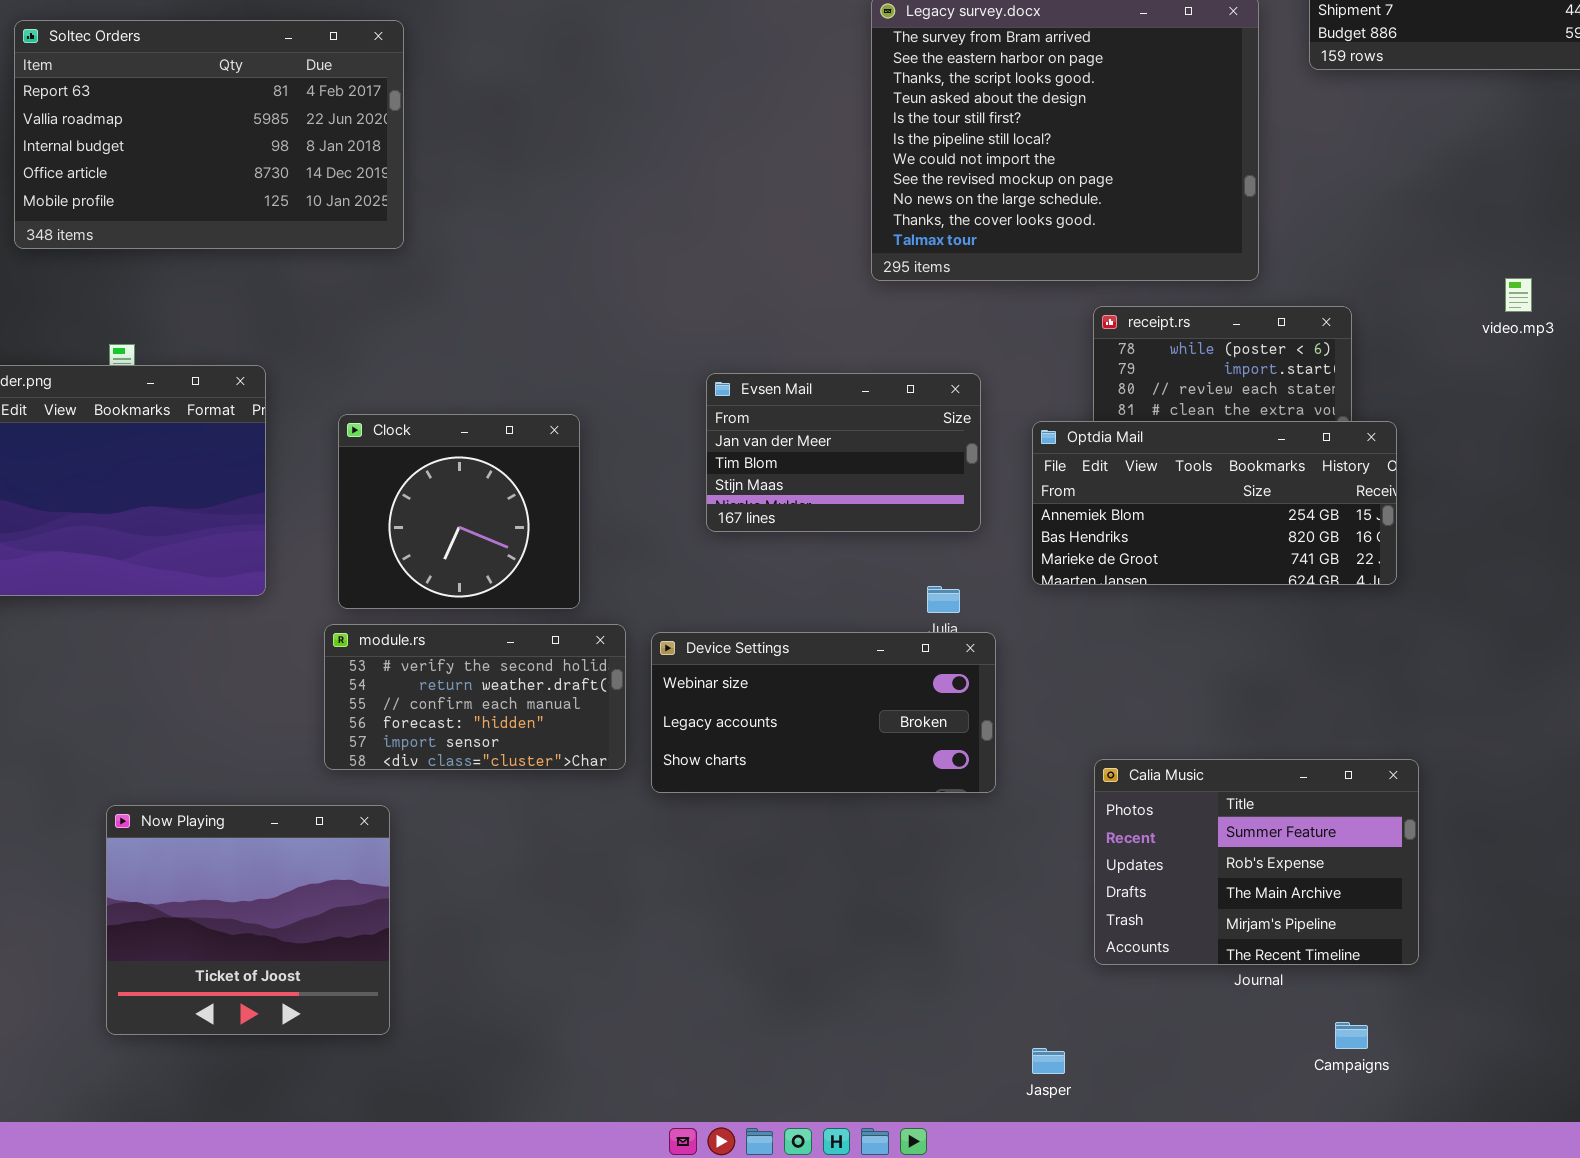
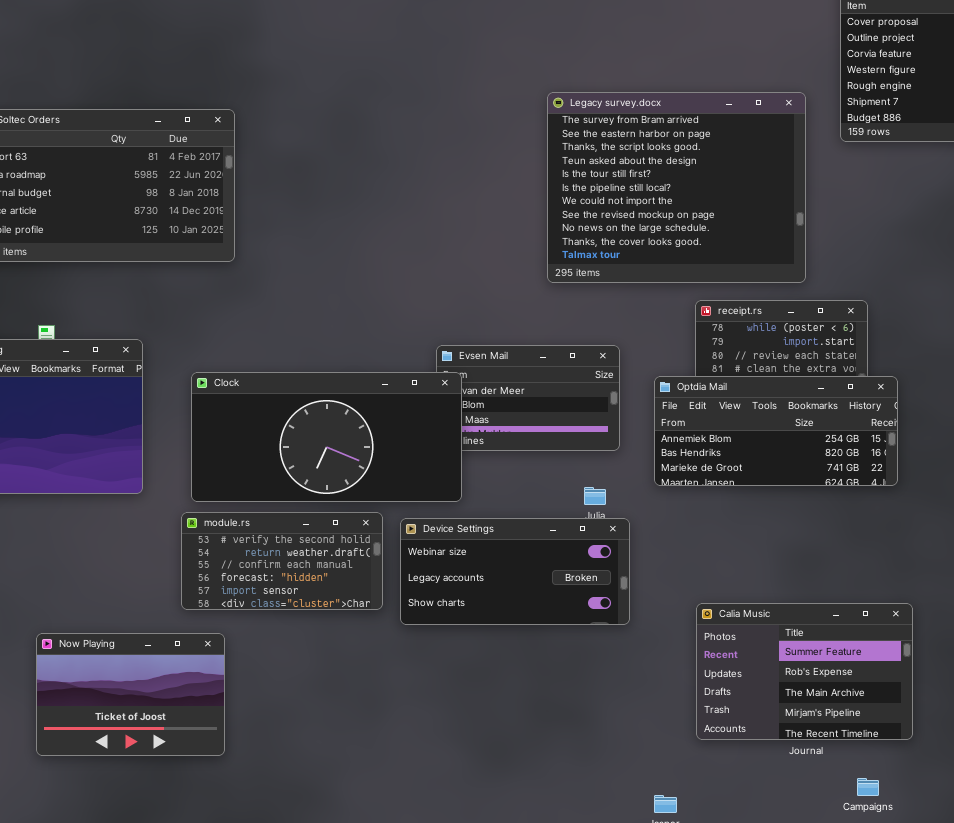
Clock: [338,414,580,609] -> [191,372,462,502], resized
Now Playing: [106,805,390,1035] -> [36,633,225,756], resized

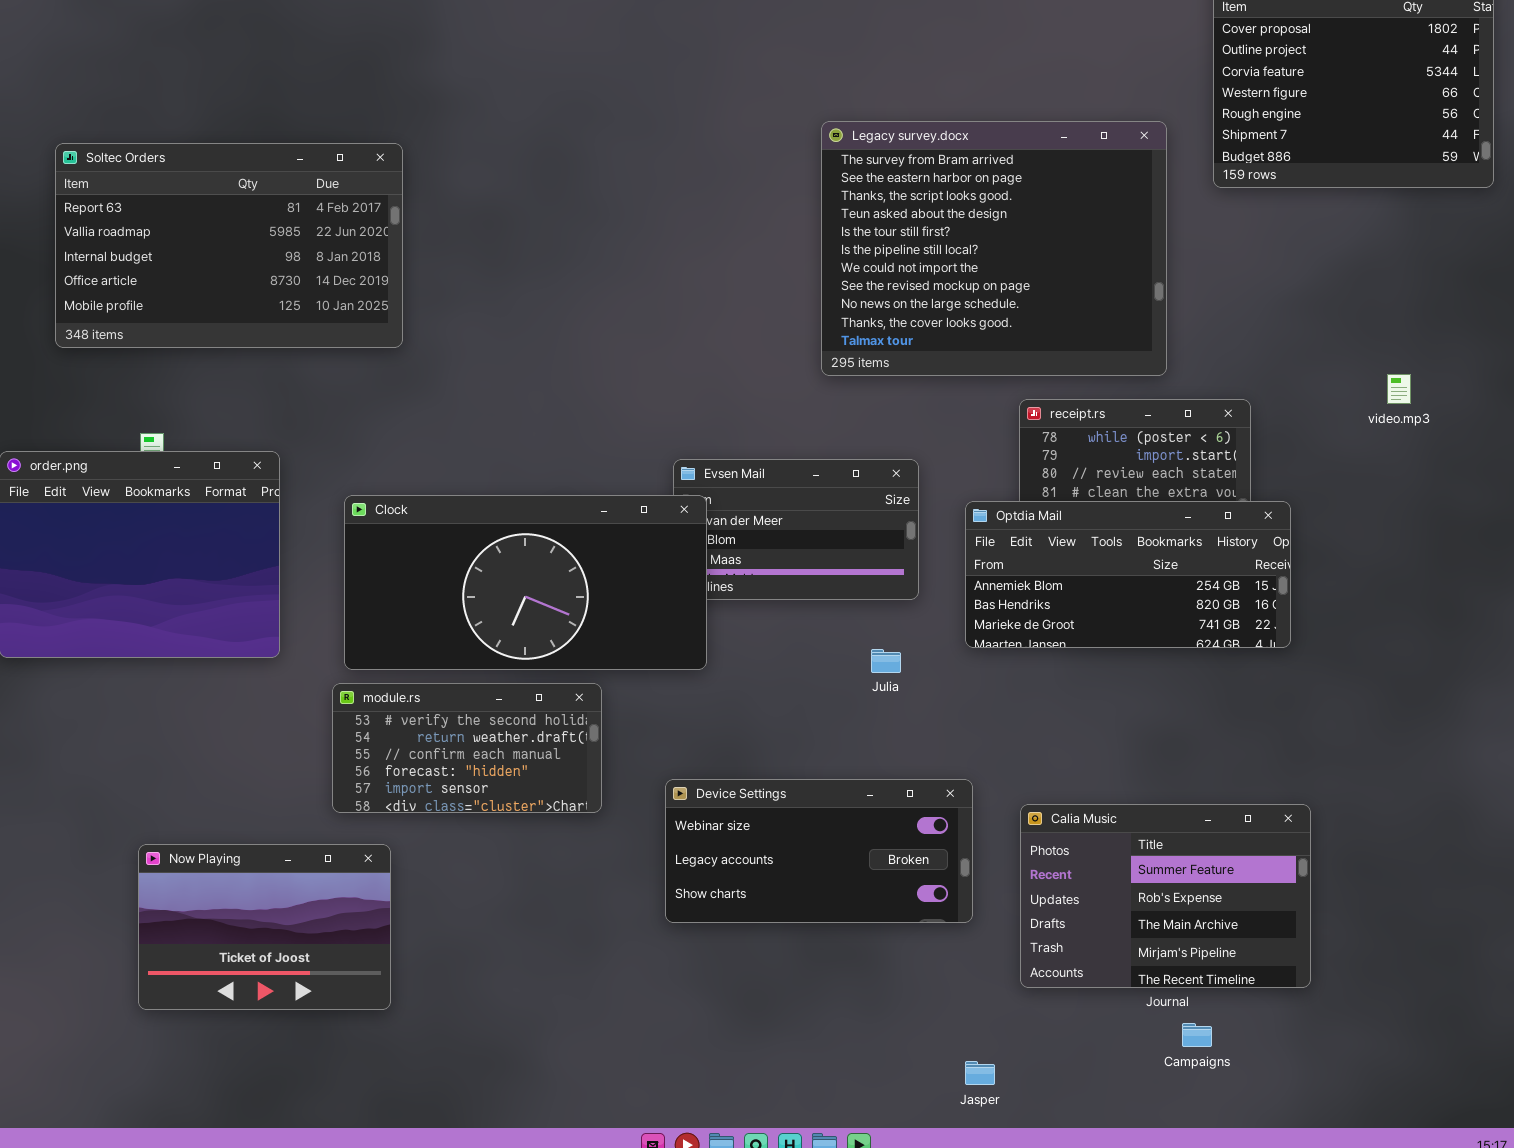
Device Settings: [400,518,630,625] -> [665,779,973,923], moved
Campaigns: [857,778,879,796] -> [1182,1023,1212,1047], moved

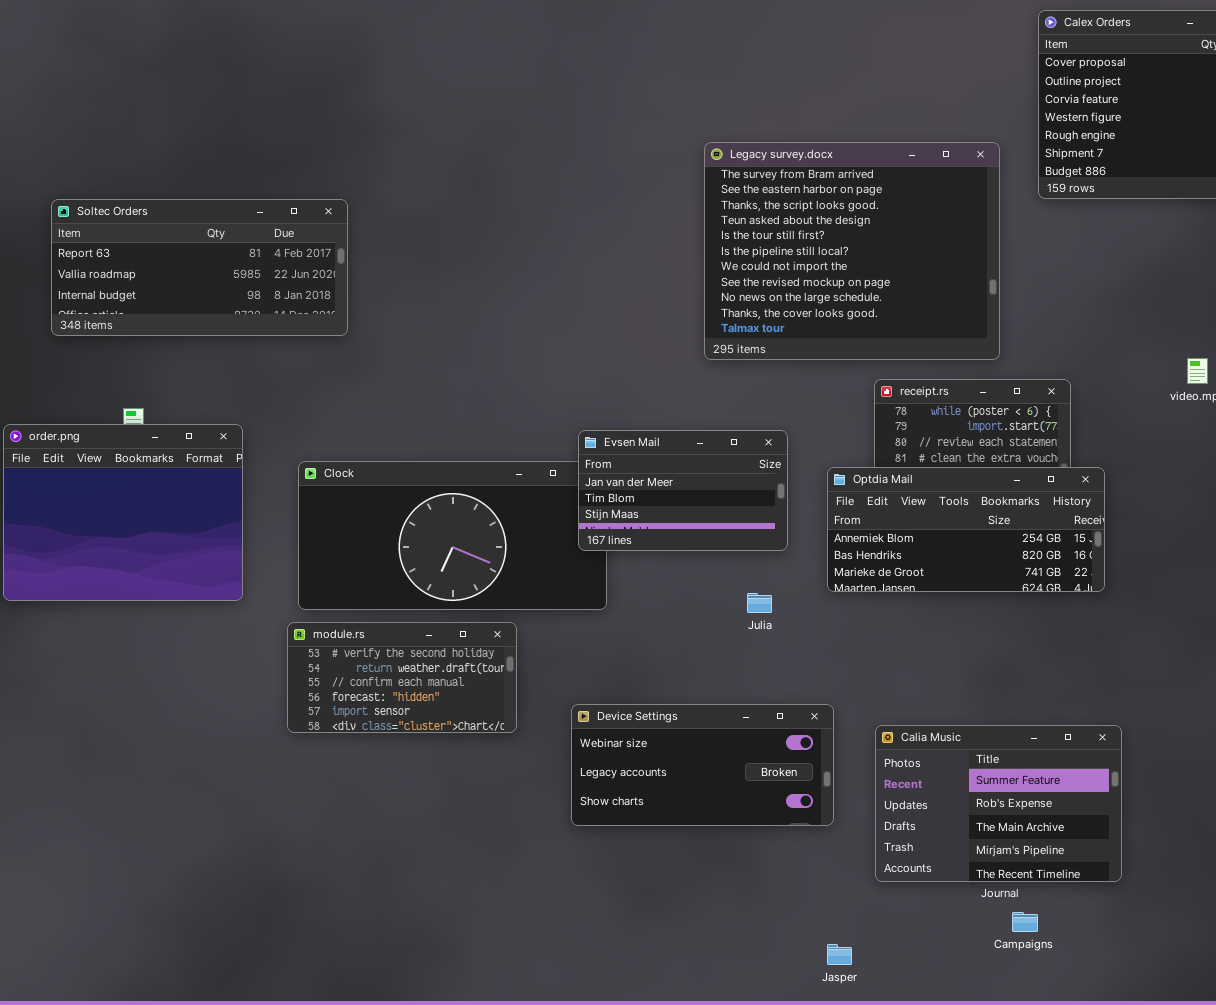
Soltec Orders: [55,143,403,348] -> [51,199,348,336], resized
Evsen Mail: [673,459,919,600] -> [578,430,788,551], raised
Now Playing: [138,844,391,1010] -> none, closed

